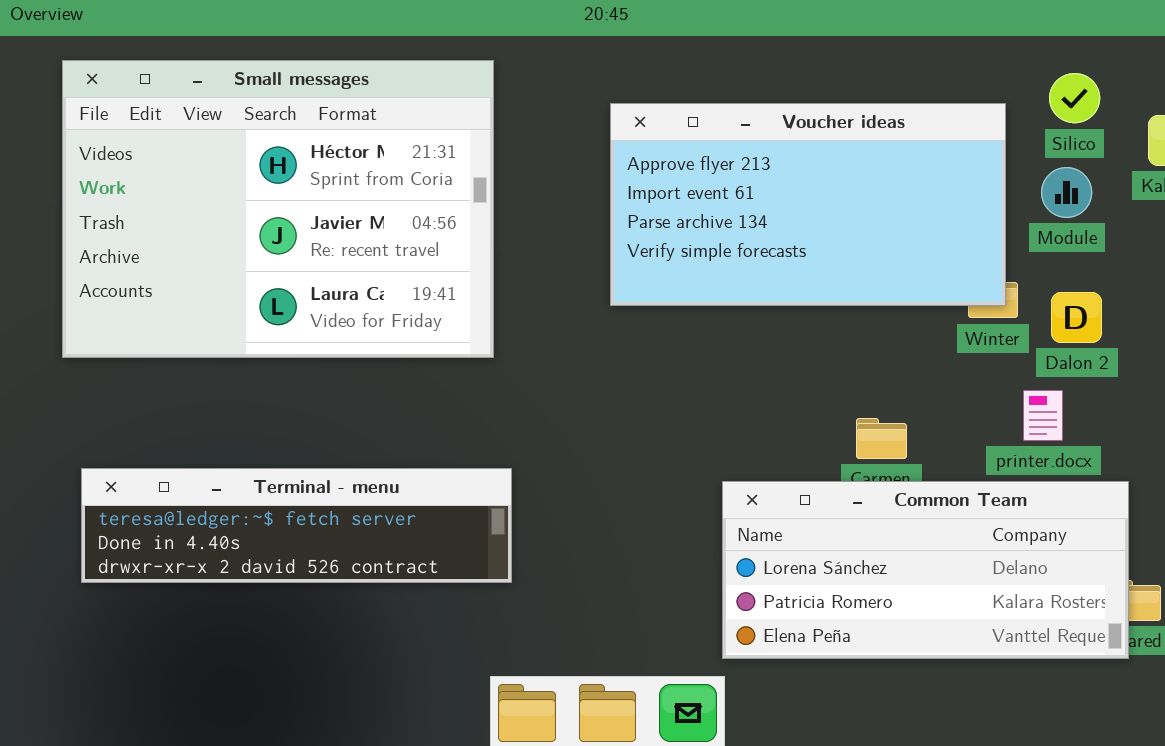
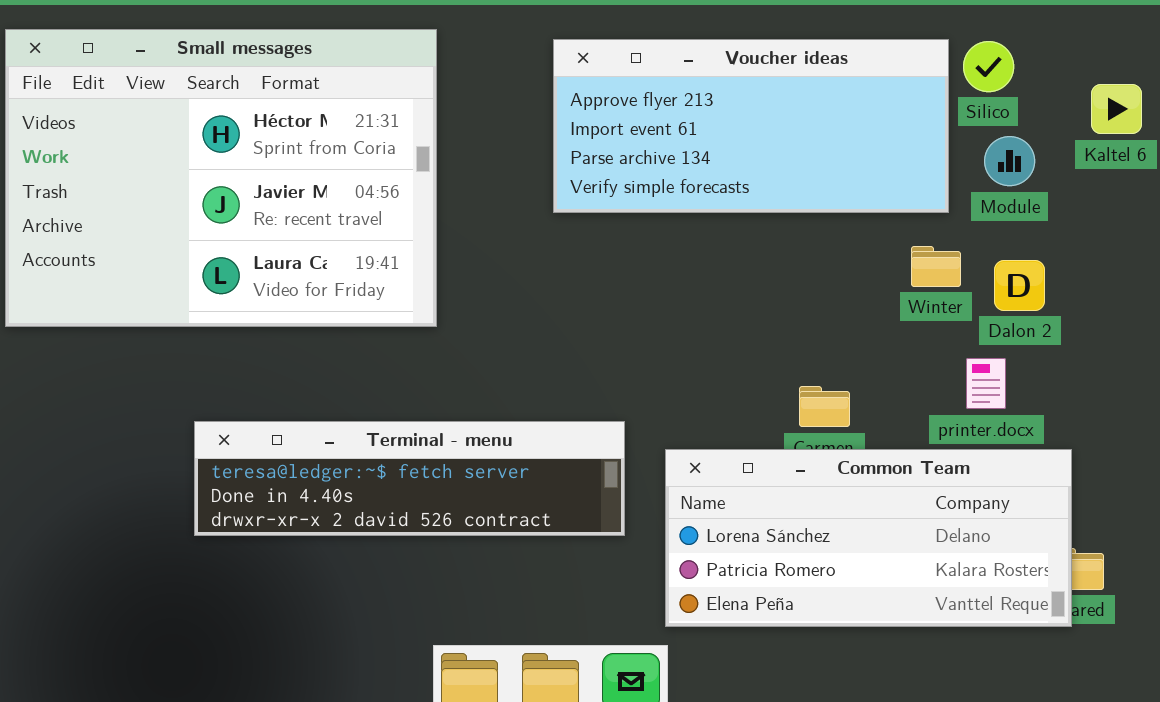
Silico: [1049,73,1100,123] -> [963,41,1014,92], moved
Voucher ideas: [610,103,1006,306] -> [553,39,949,213], moved, resized
Terminal - menu: [81,468,512,583] -> [194,421,625,536], moved

